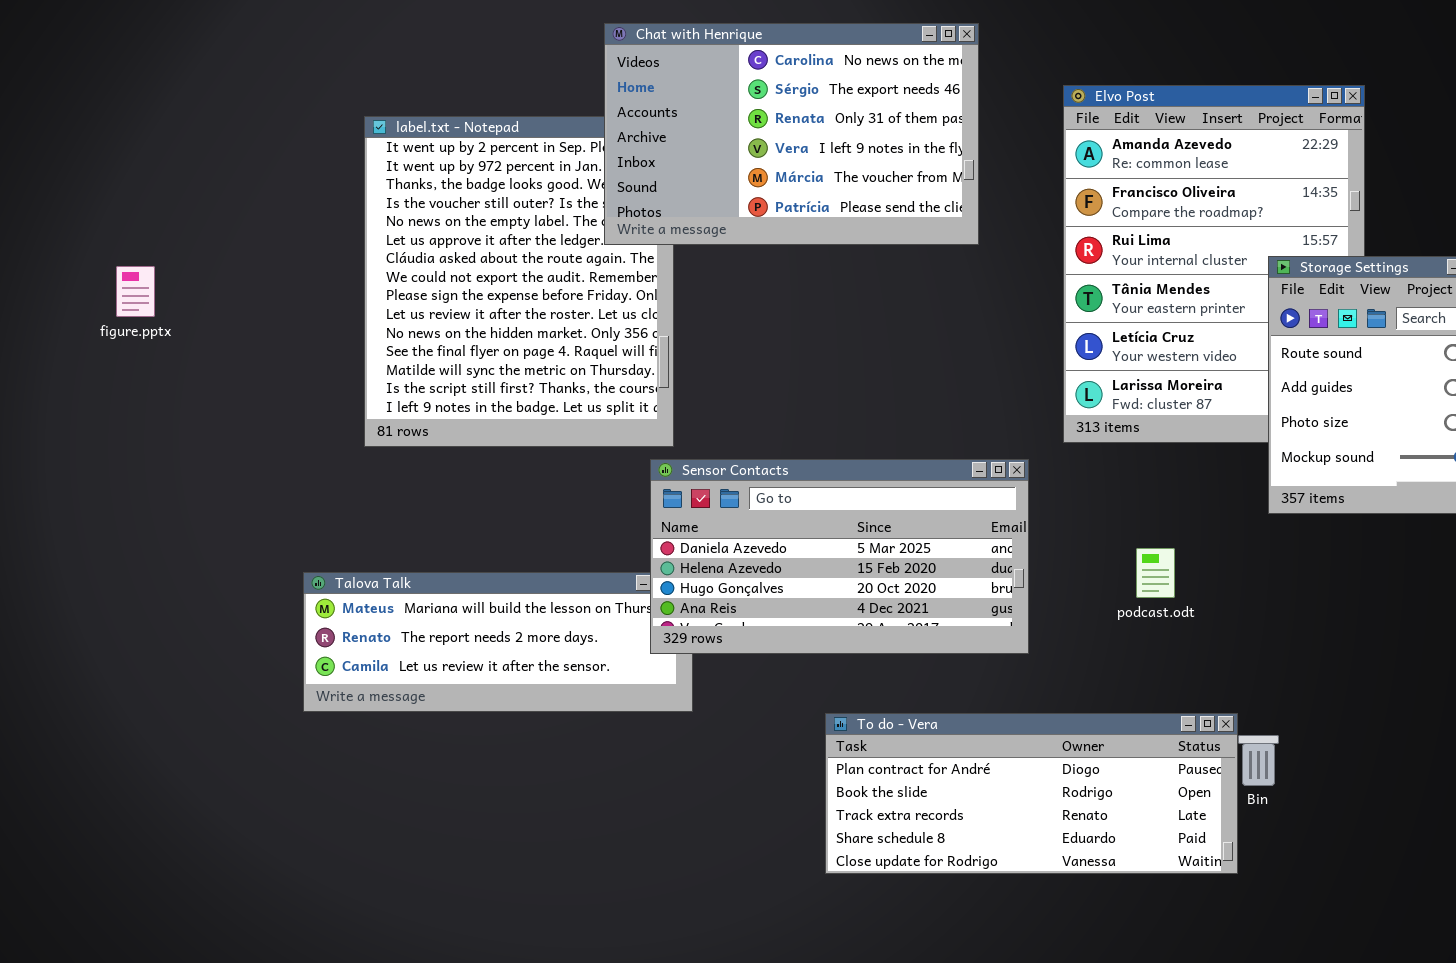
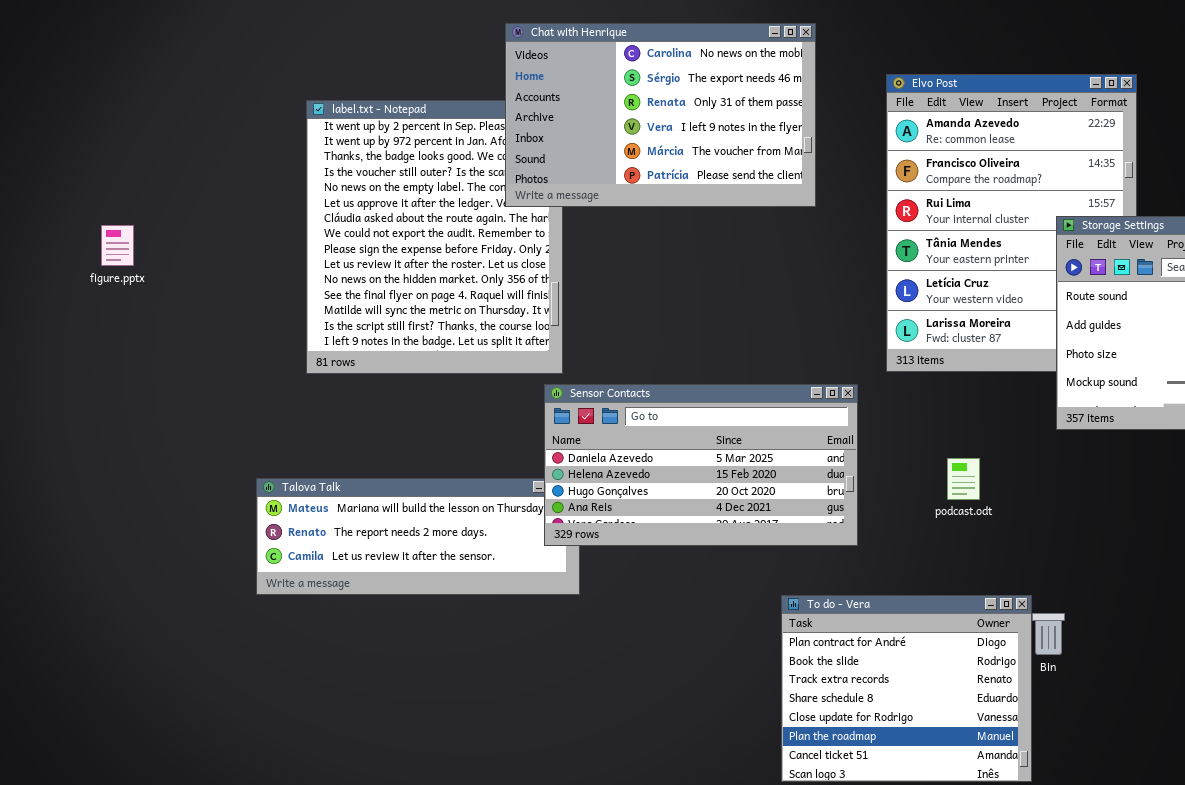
To do - Vera: [825,713,1238,874] -> [781,595,1032,782], resized

